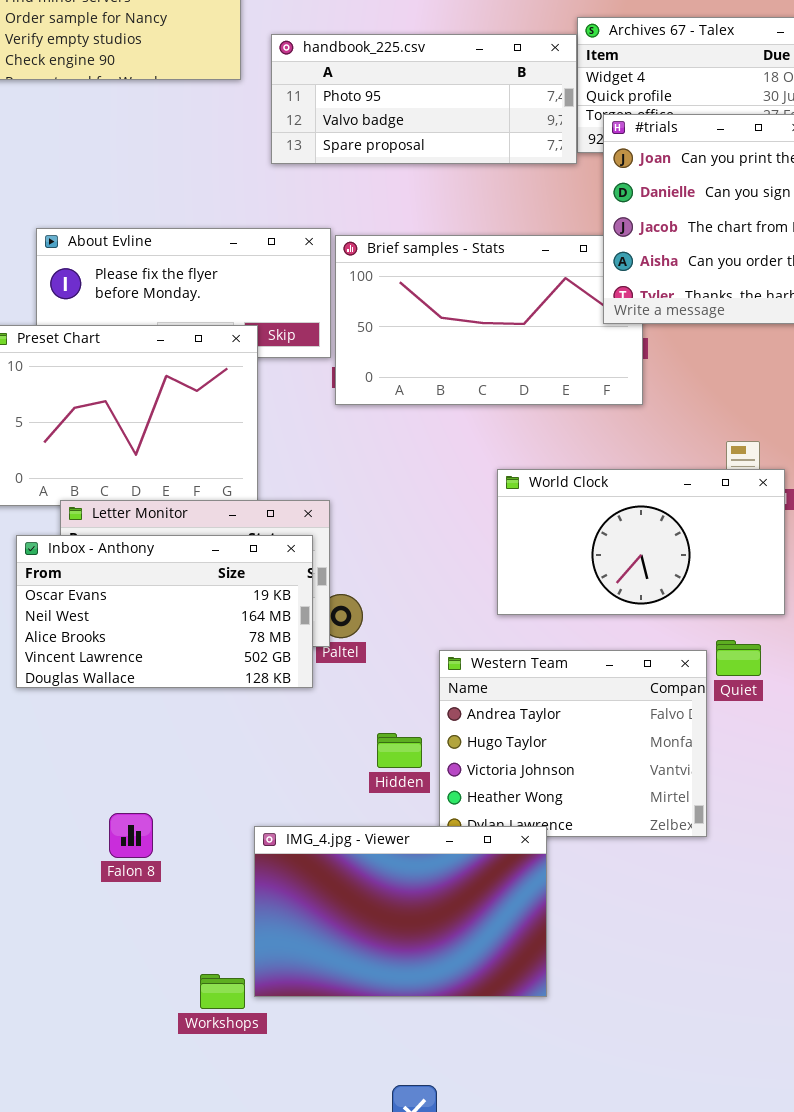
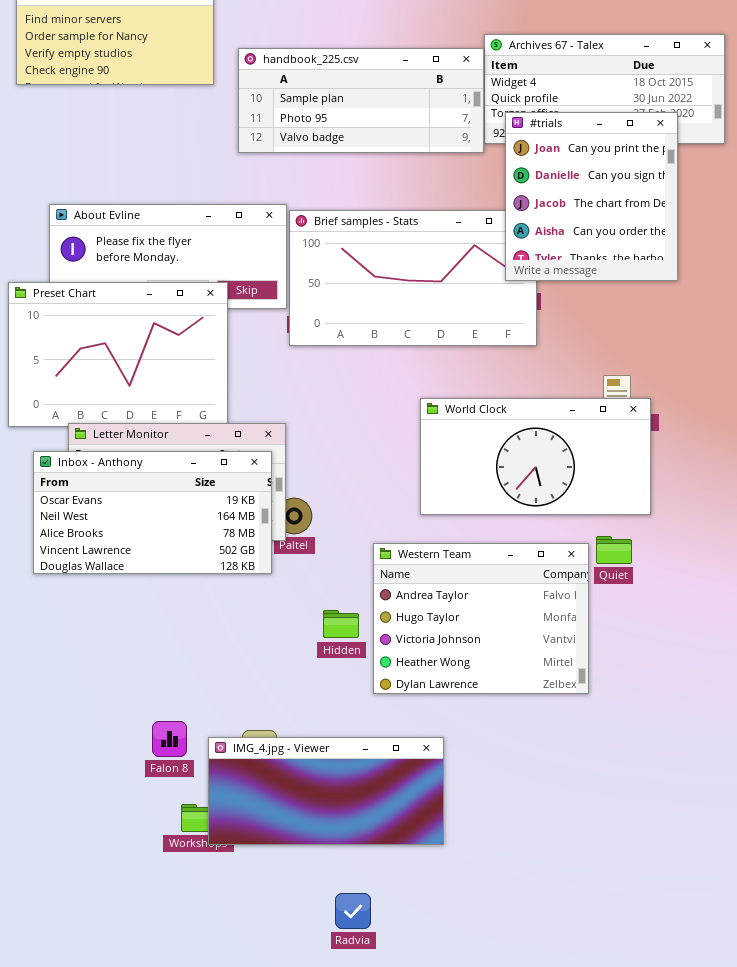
handbook_225.csv: [271,34,577,164] -> [238,48,484,153], scrolled up 1 row
Falon 8: [109,813,153,858] -> [152,721,187,757], moved
IMG_4.jpg - Viewer: [254,826,547,997] -> [208,737,444,845], moved, resized

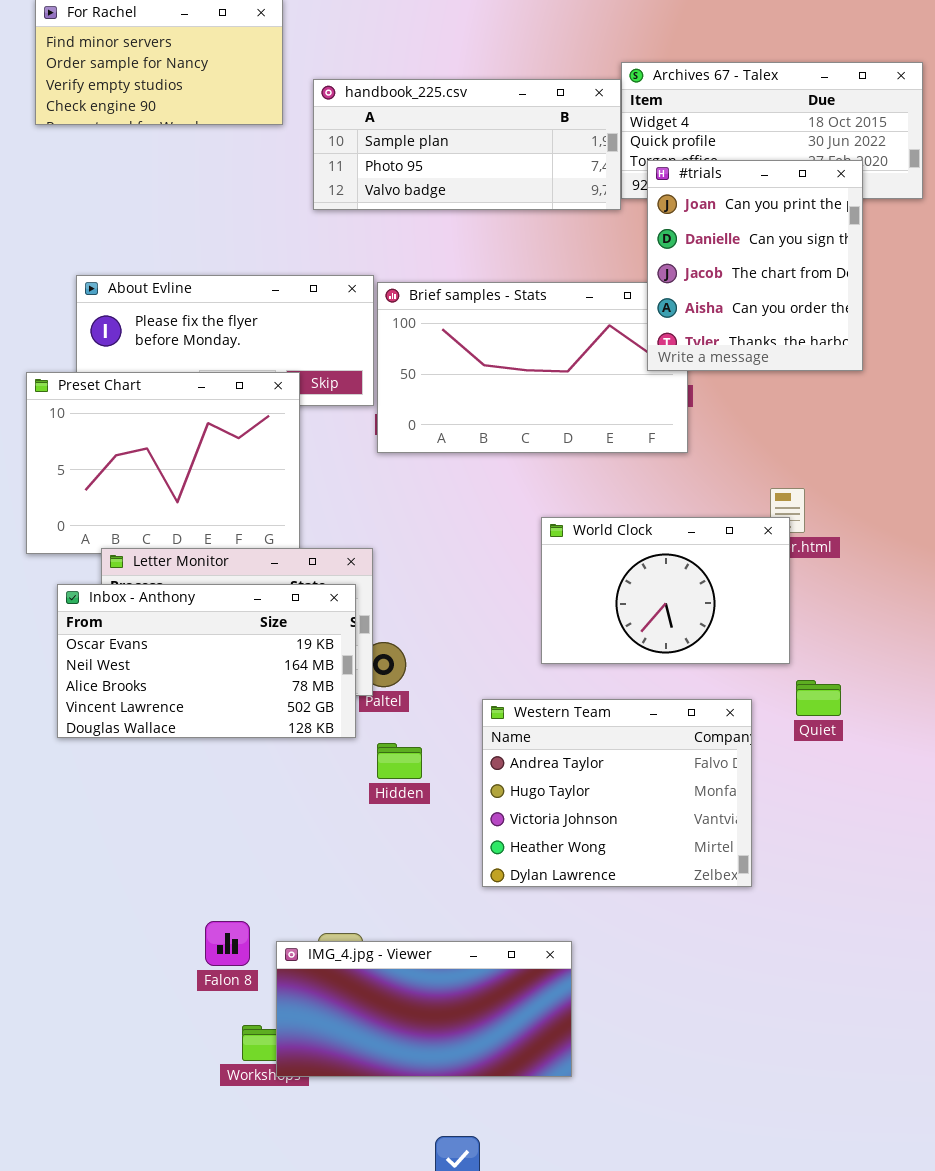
World Clock: [420,398,651,515] -> [541,517,790,664], resized
Quiet: [596,536,632,564] -> [796,680,841,716], moved
Hidden: [323,610,359,638] -> [377,743,422,779], moved

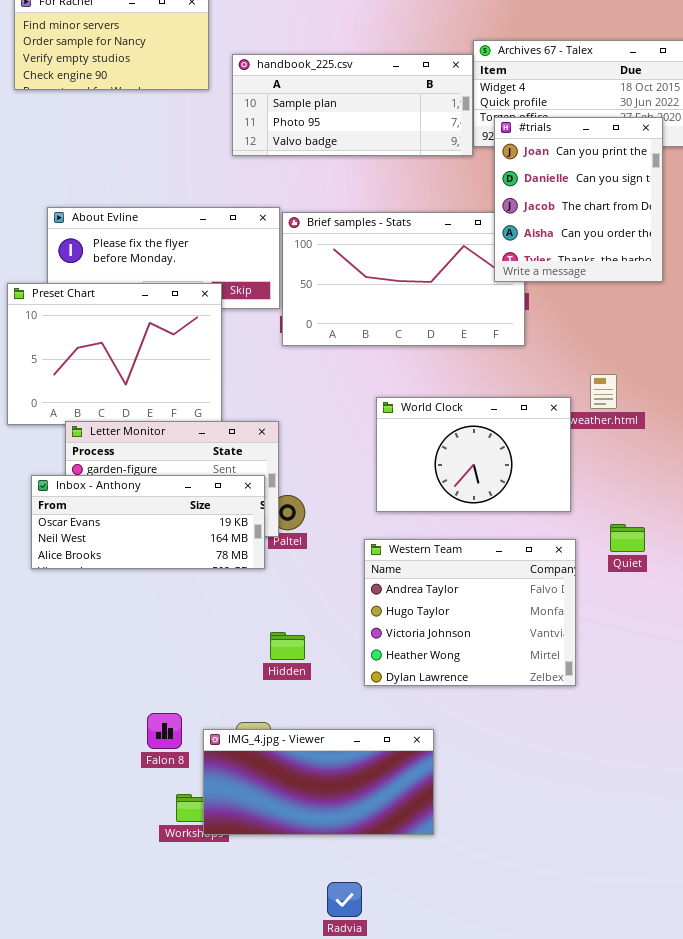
World Clock: [541,517,790,664] -> [376,397,571,512], moved
Inbox - Anthony: [57,584,356,738] -> [31,475,265,569], resized
Hidden: [377,743,422,779] -> [270,632,305,660], moved

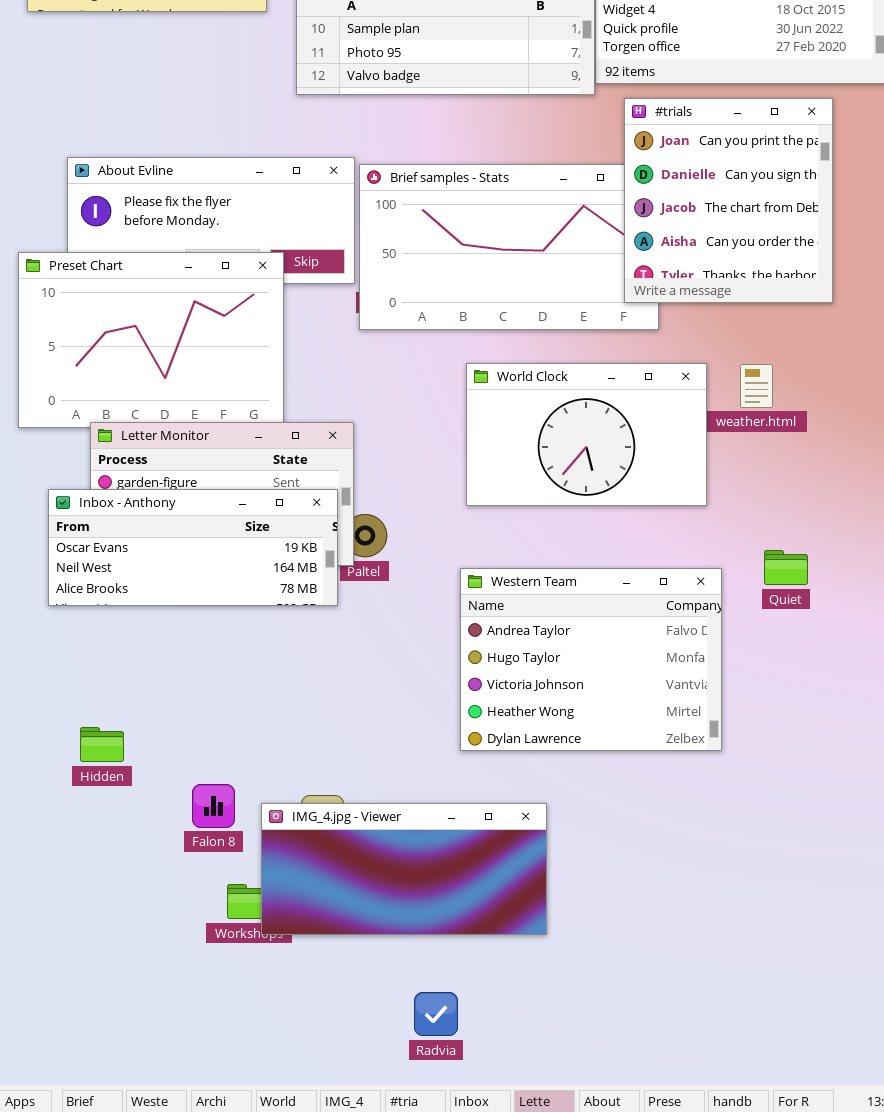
#trials: [494,117,663,282] -> [624,98,833,303], moved
World Clock: [376,397,571,512] -> [466,363,707,506], moved
Hidden: [270,632,305,660] -> [80,727,124,762], moved

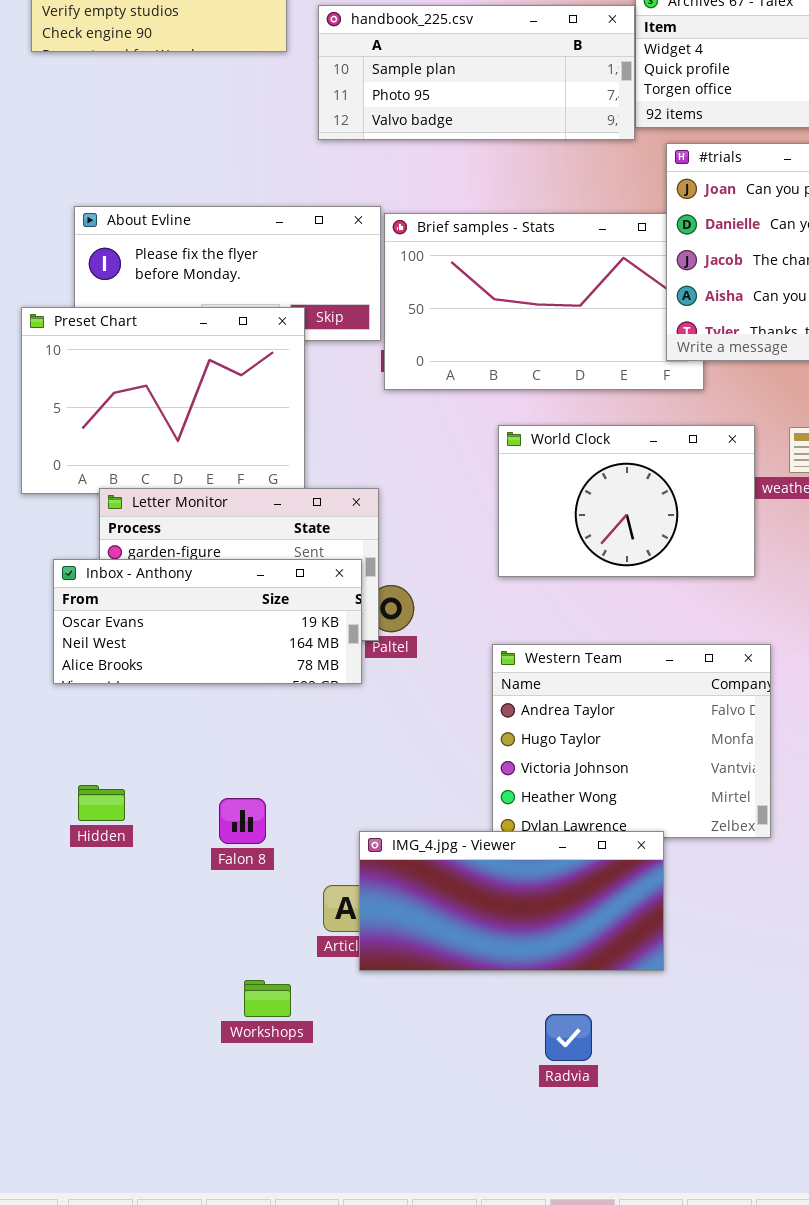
Hidden: [80,727,124,762] -> [78,785,125,821], moved
Falon 8: [192,784,235,828] -> [219,798,266,844], moved
IMG_4.jpg - Viewer: [261,803,547,935] -> [359,831,664,971], moved
Radvia: [414,992,458,1036] -> [545,1014,592,1061], moved

